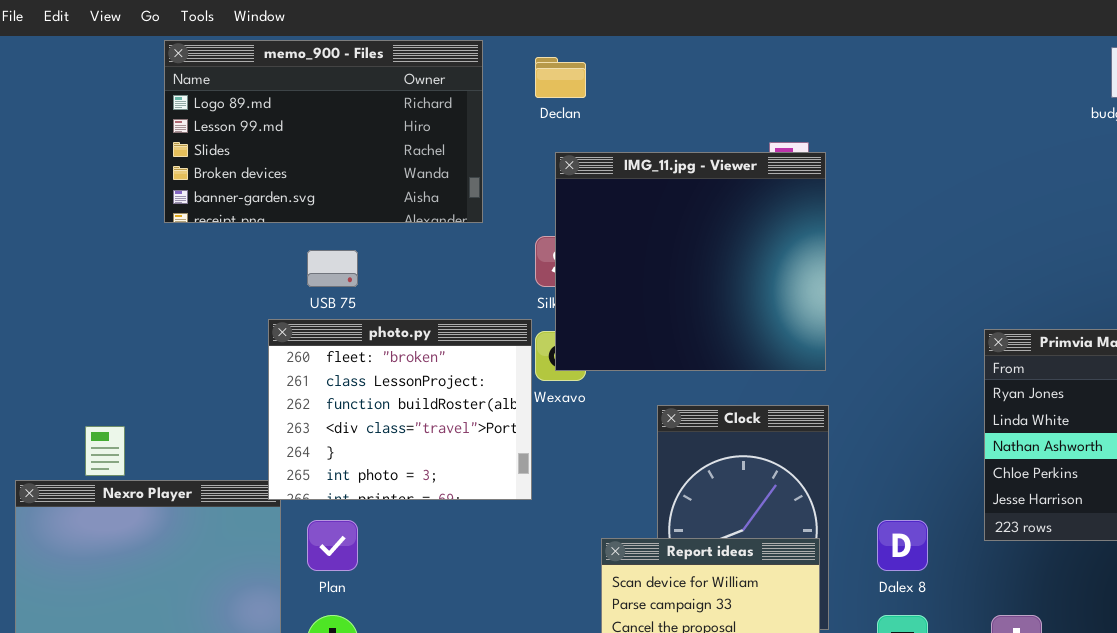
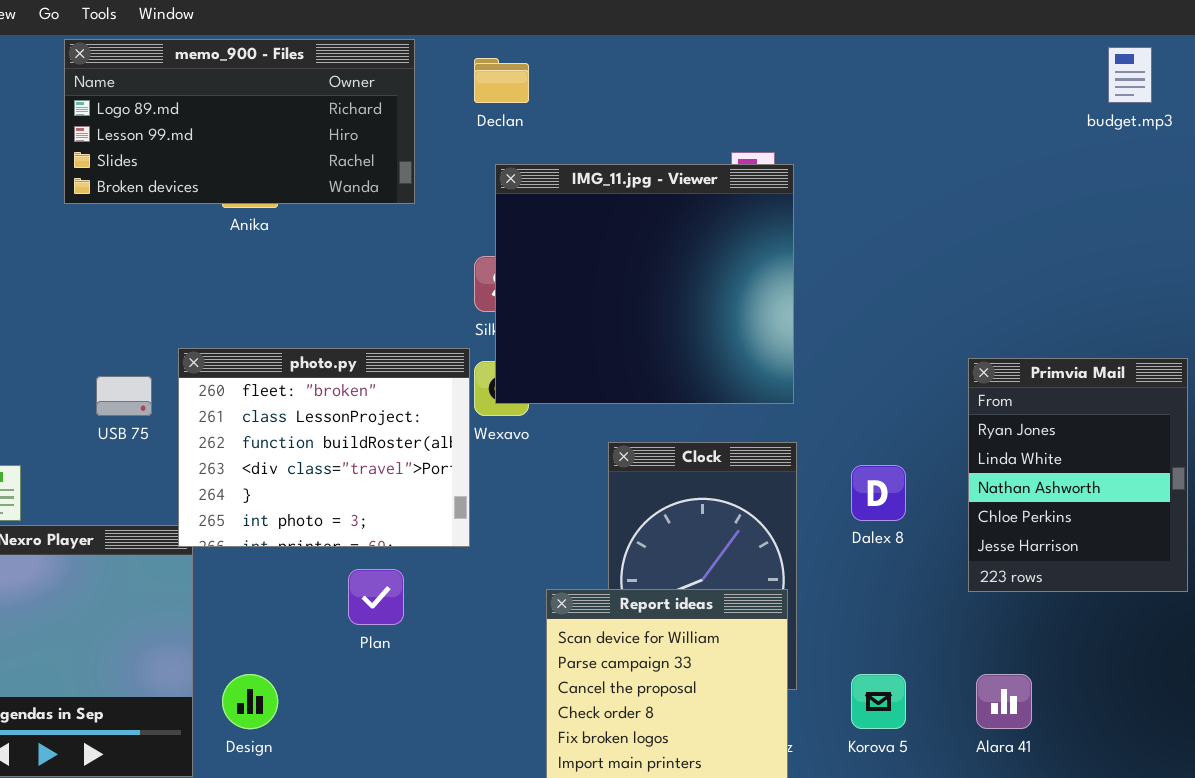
memo_900 - Files: [164,40,483,223] -> [64,39,415,204], resized
USB 75: [307,250,358,287] -> [96,376,152,416], moved
Plan: [307,520,358,571] -> [348,569,404,625], moved
Dalex 8: [877,520,928,571] -> [851,465,906,521], moved

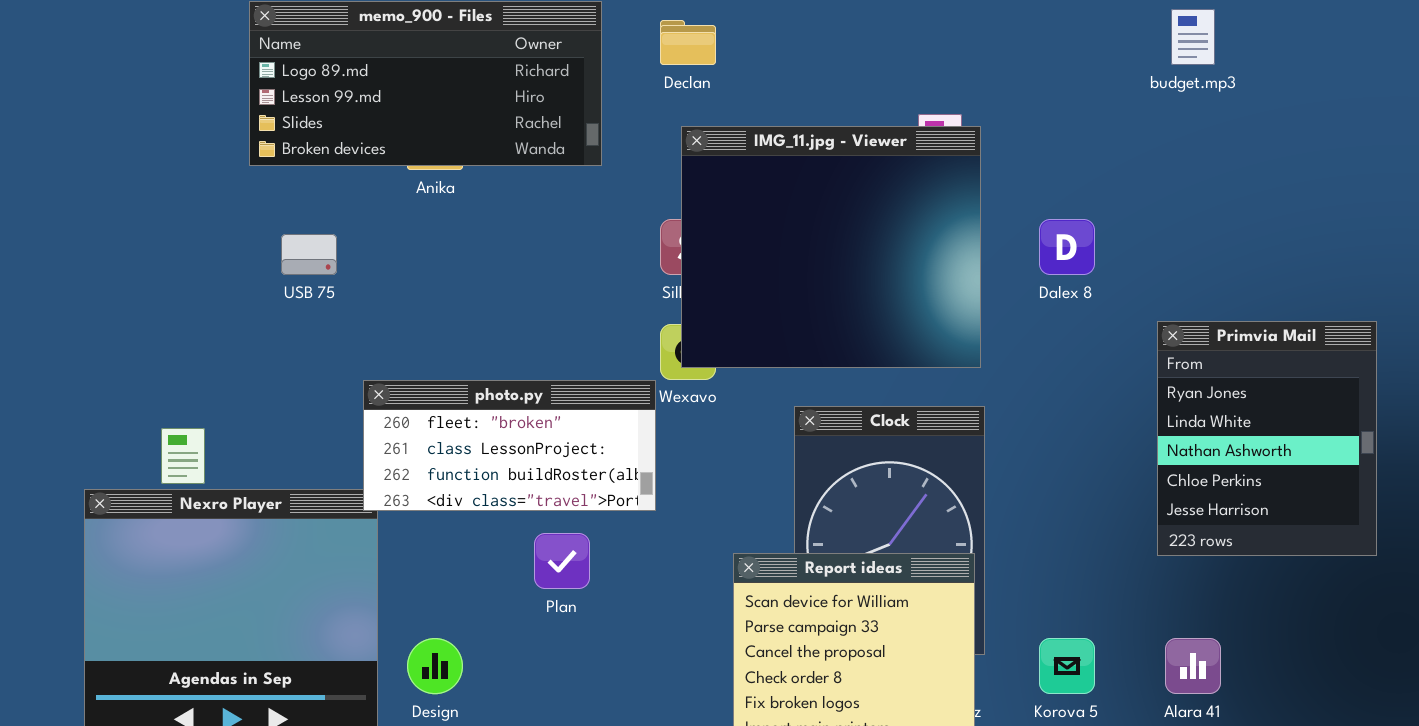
budget.mp3: [1108,47,1152,103] -> [1171,9,1215,65], moved
photo.py: [178,348,470,547] -> [363,380,656,511], resized
USB 75: [96,376,152,416] -> [281,234,337,275], moved
Dalex 8: [851,465,906,521] -> [1039,219,1095,275], moved

